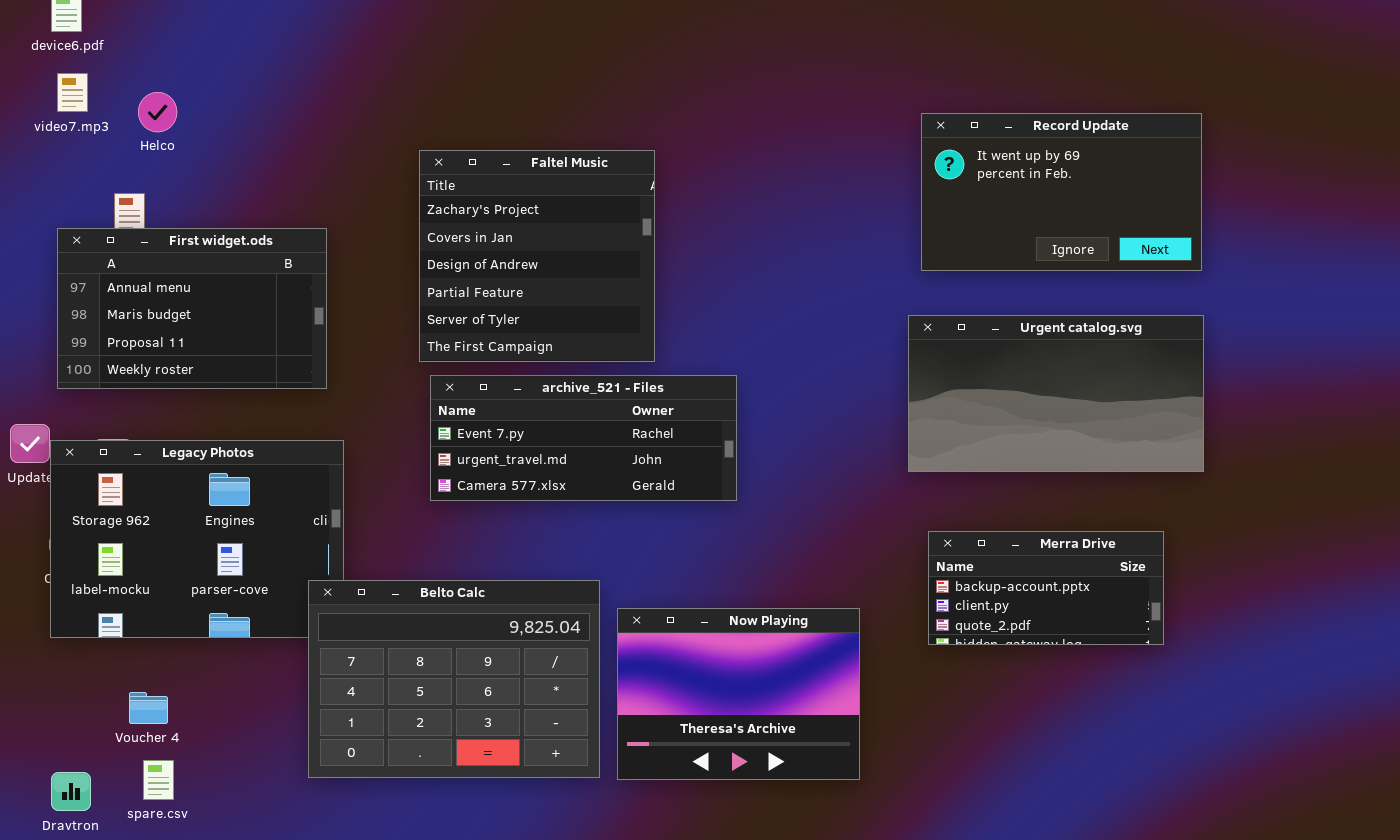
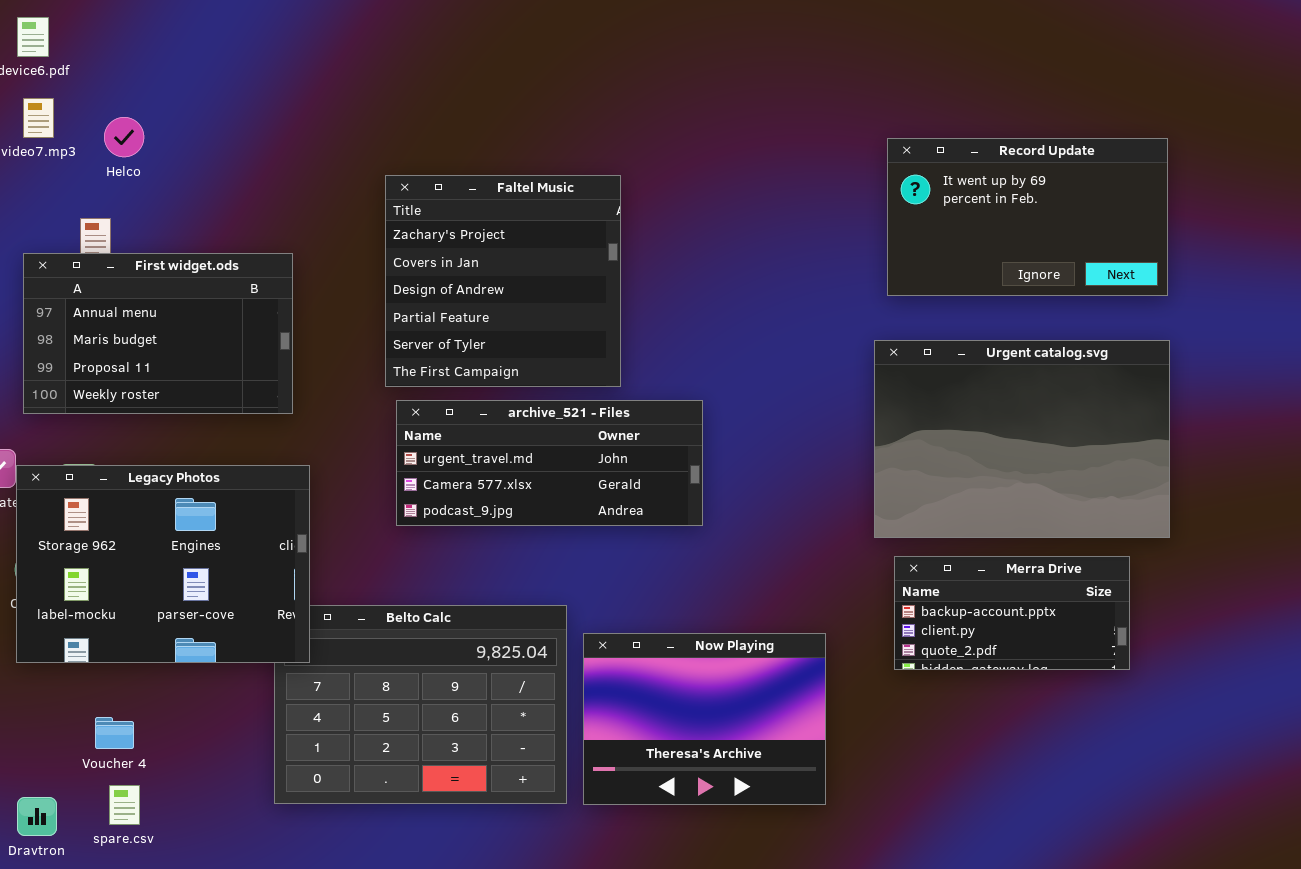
Urgent catalog.svg: [908,315,1204,472] -> [874,340,1170,538], resized
archive_521 - Files: [430,375,737,501] -> [396,400,703,526], scrolled down 1 row
Legacy Photos: [50,440,344,638] -> [16,465,310,663], raised

